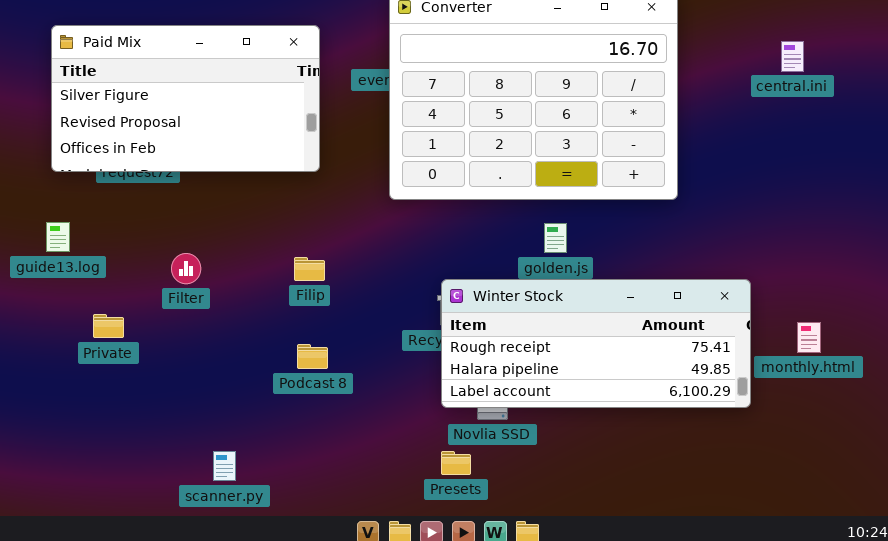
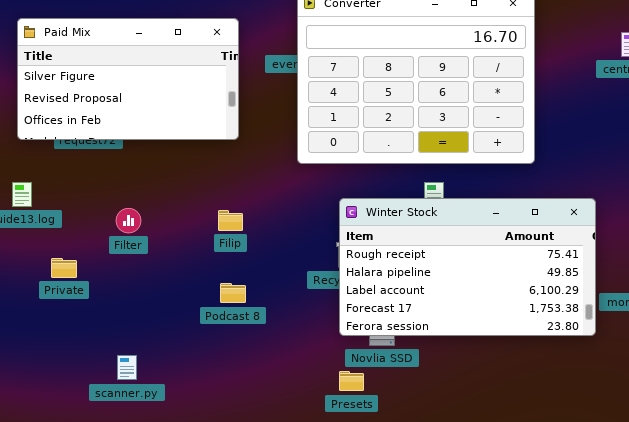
Winter Stock: [441,279,751,408] -> [339,198,596,336], resized
scanner.py: [213,451,236,481] -> [117,355,137,380], moved

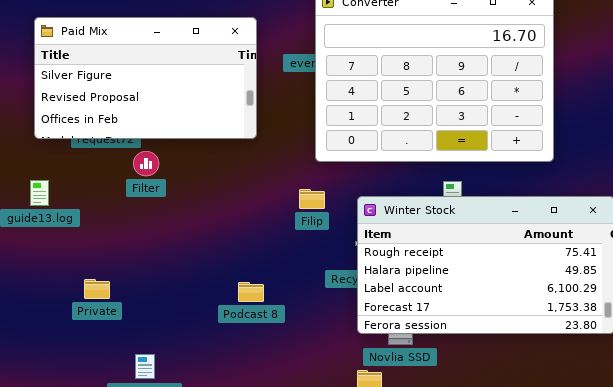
Filter: [116,208,141,233] -> [133,151,159,176], moved
Filip: [218,210,243,231] -> [299,189,325,209], moved
Private: [51,258,77,278] -> [84,279,110,299], moved

